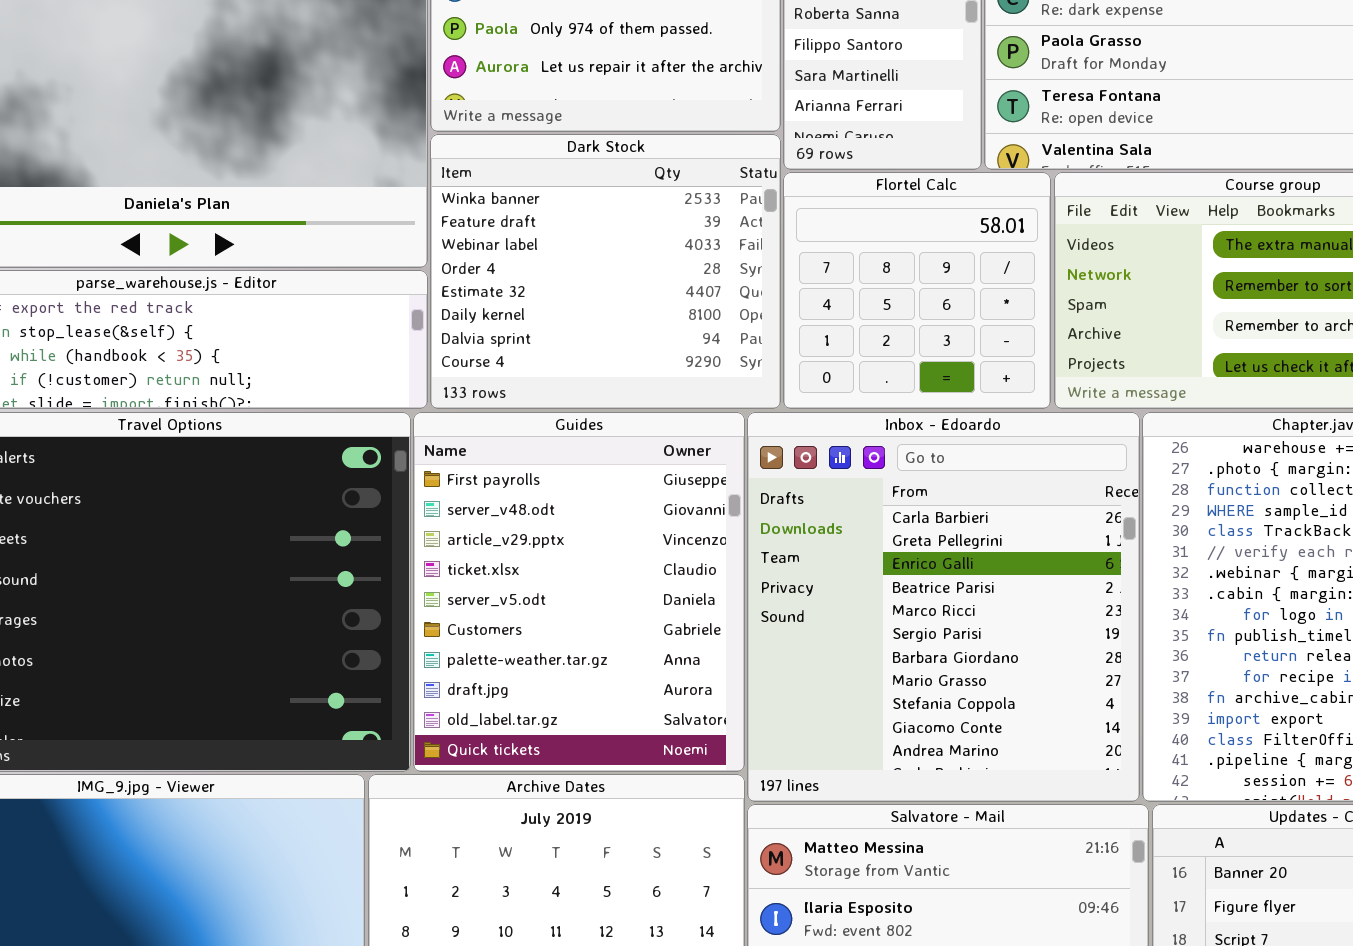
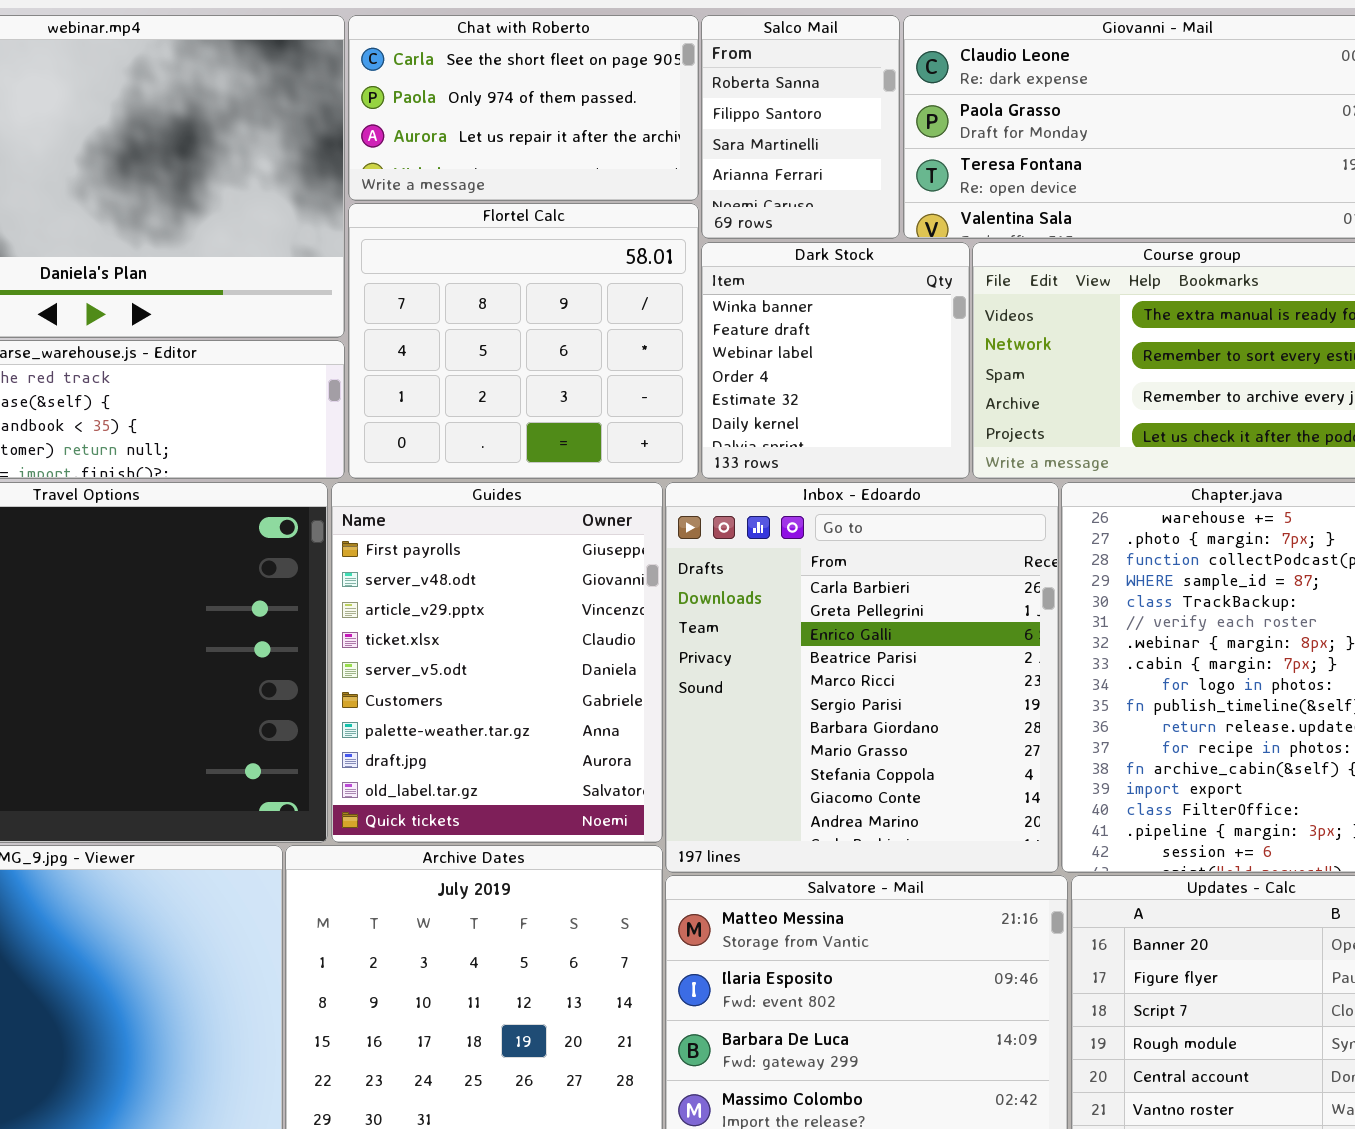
Dark Stock: [430,134,781,409] -> [701,242,970,479], moved, resized
Flortel Calc: [783,172,1051,409] -> [348,203,699,479], moved, resized

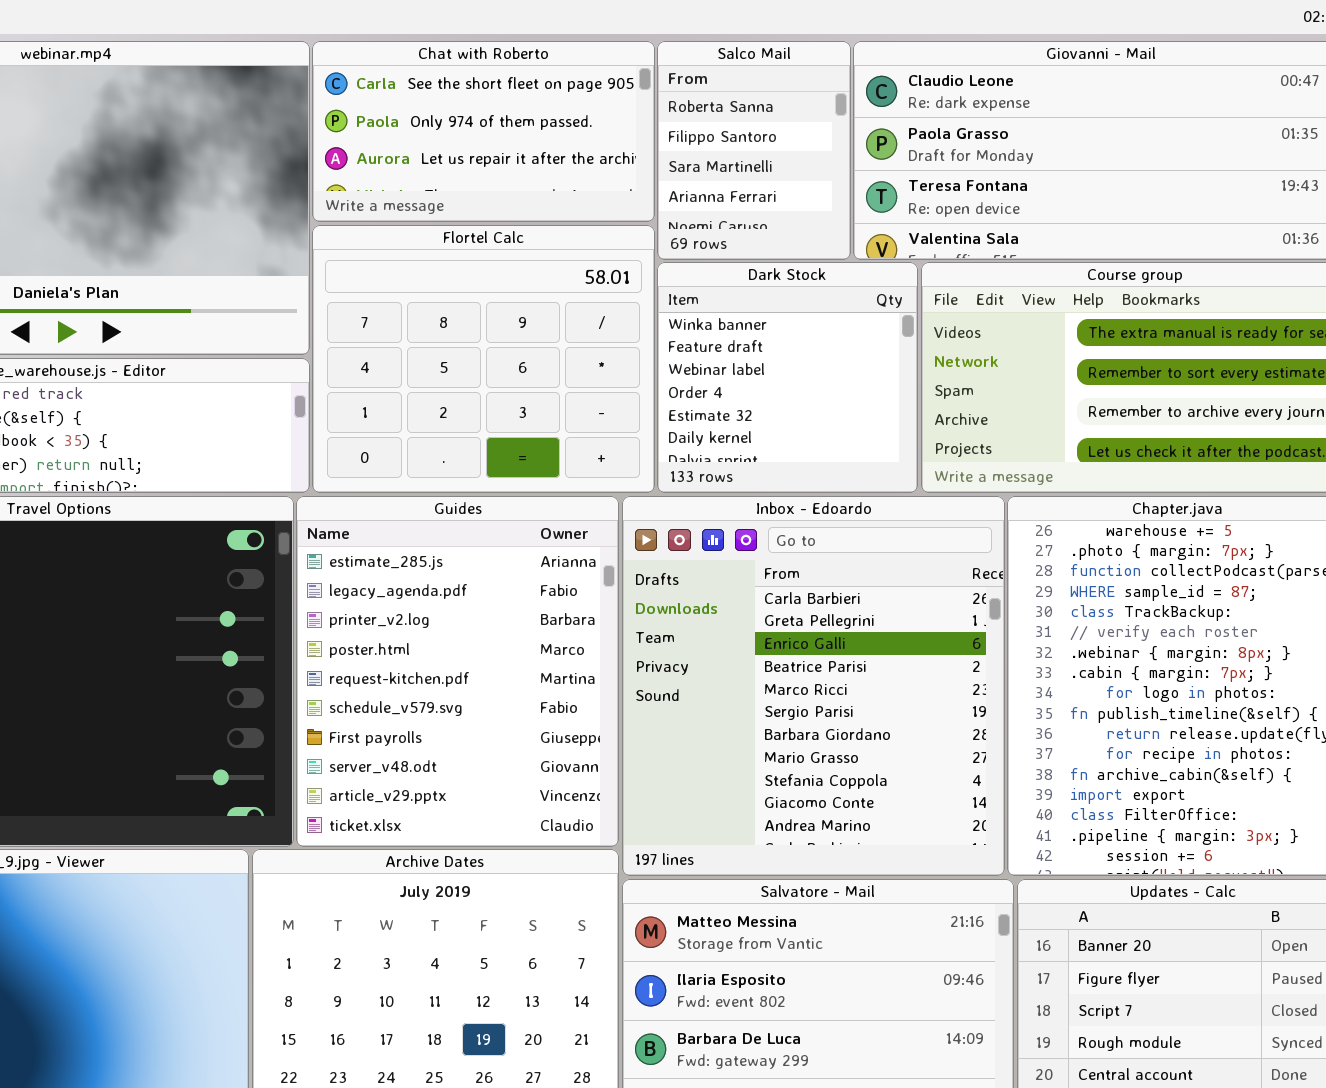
Guides: [331,482,663,843] -> [296,496,619,847], scrolled up 6 rows

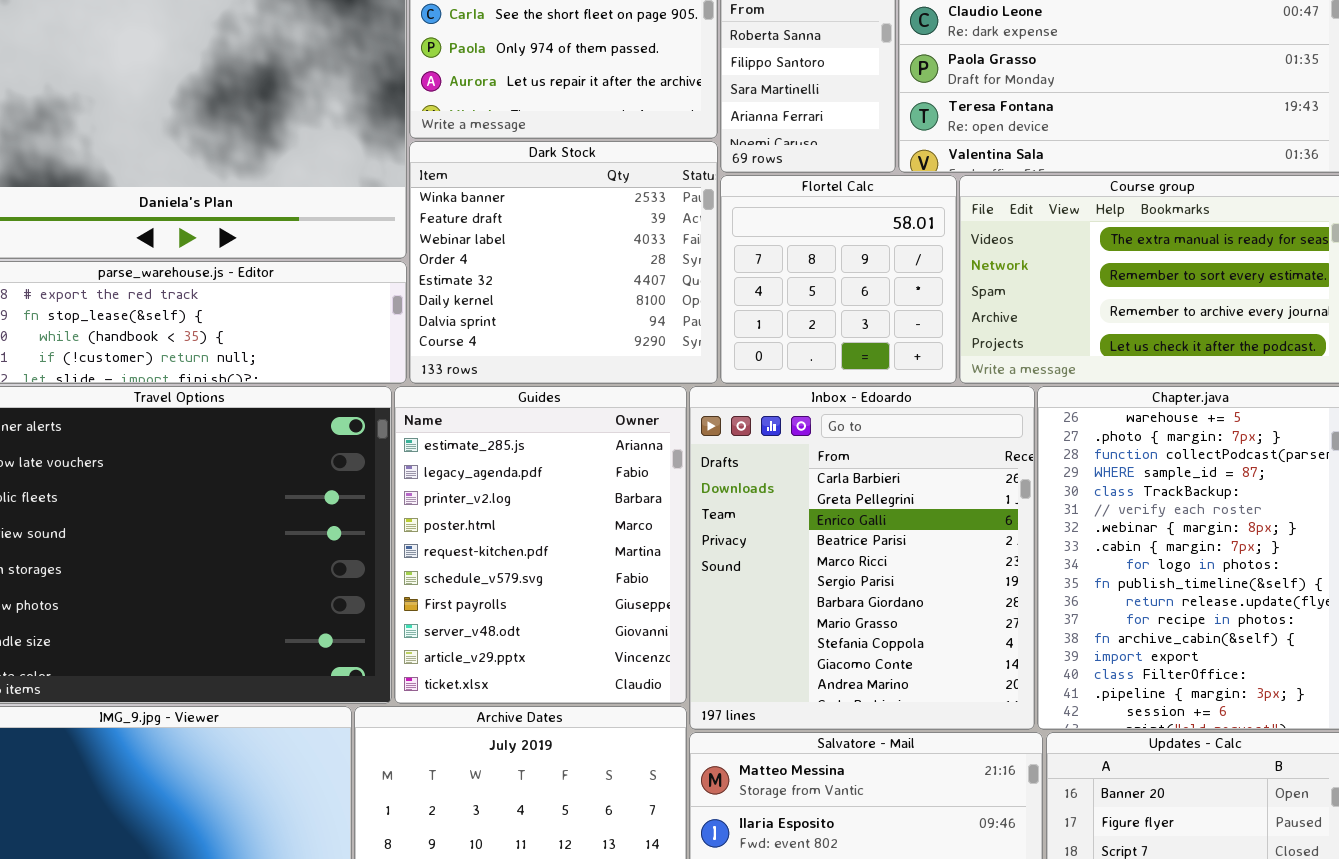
Flortel Calc: [312,225,655,493] -> [720,175,957,384], moved, resized
Dark Stock: [657,262,918,493] -> [409,141,718,384], moved, resized

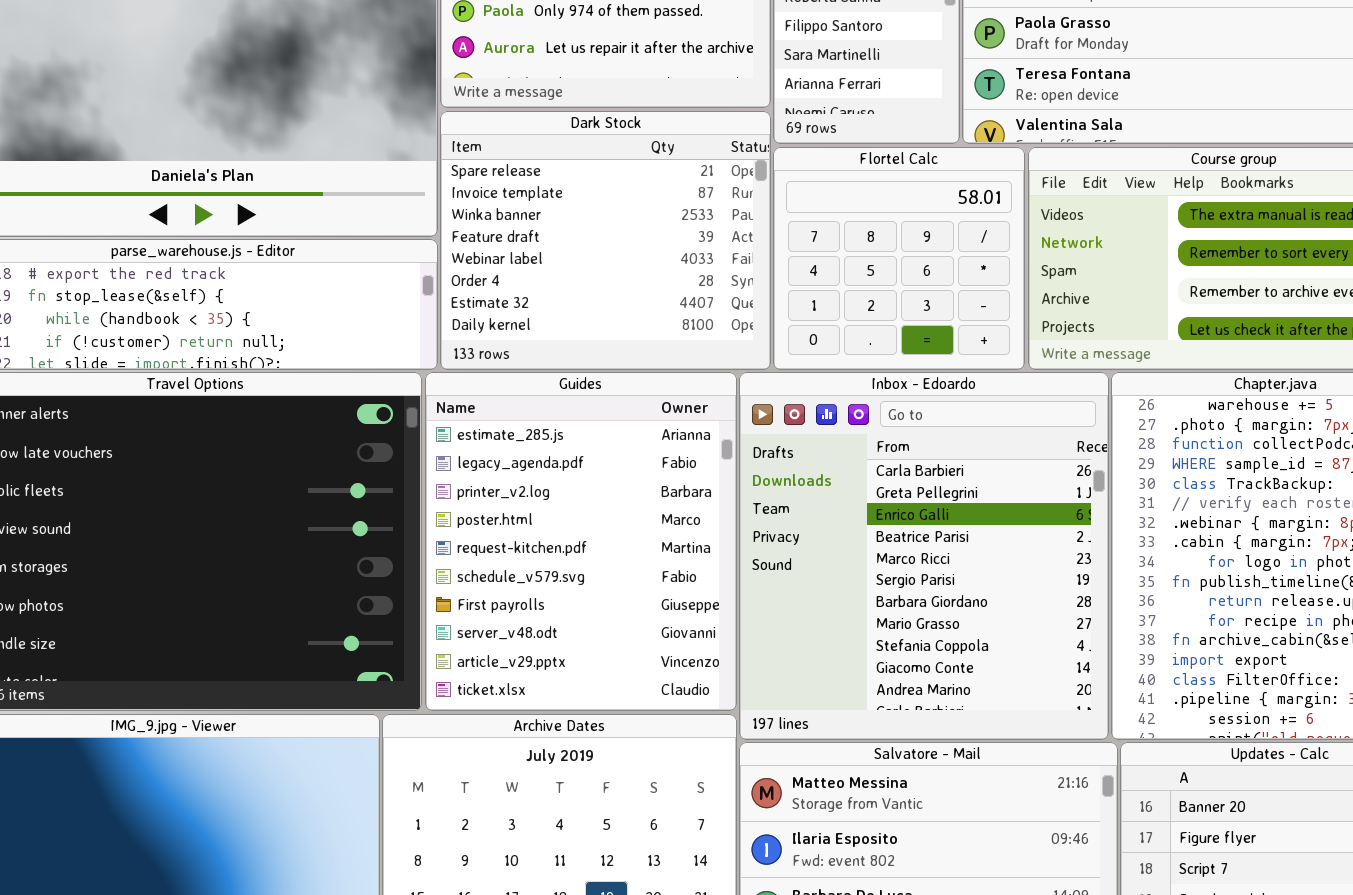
Dark Stock: [409,141,718,384] -> [440,111,771,370], scrolled up 2 rows

